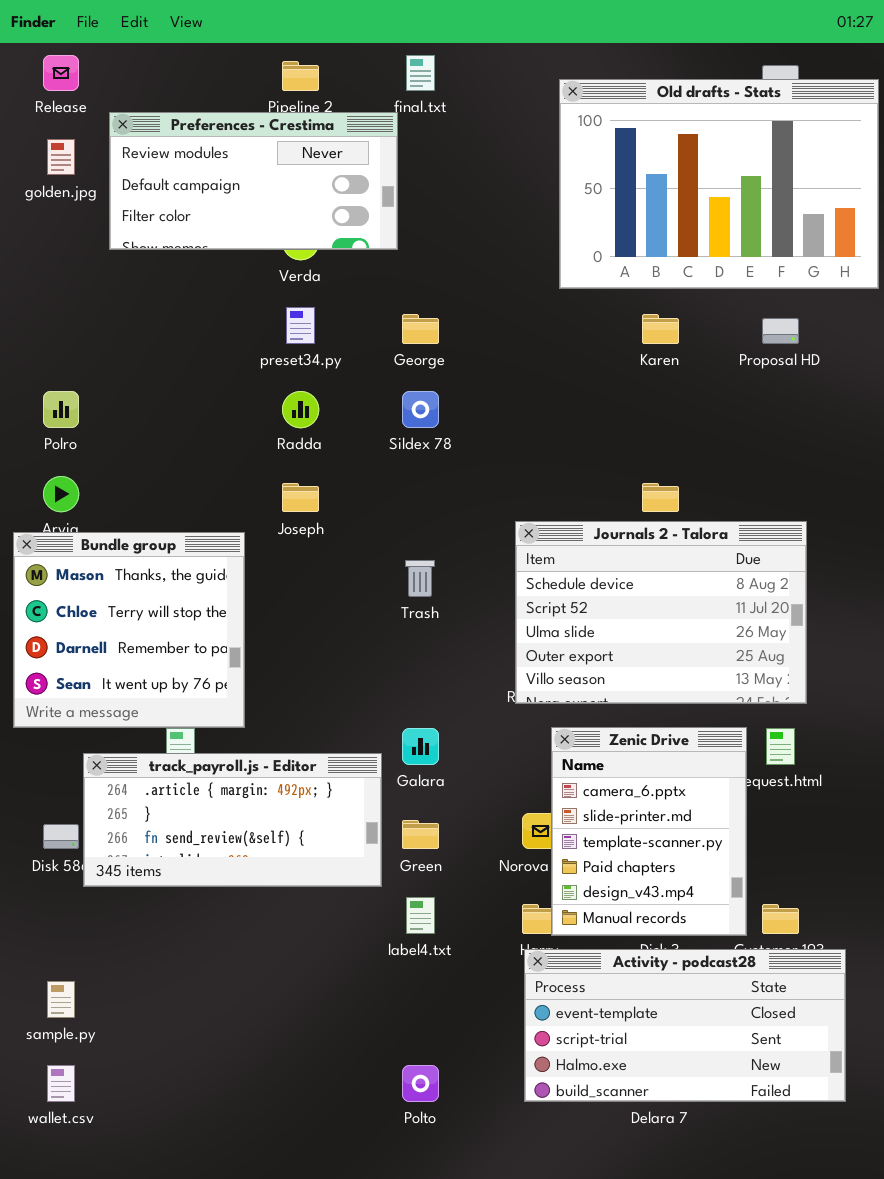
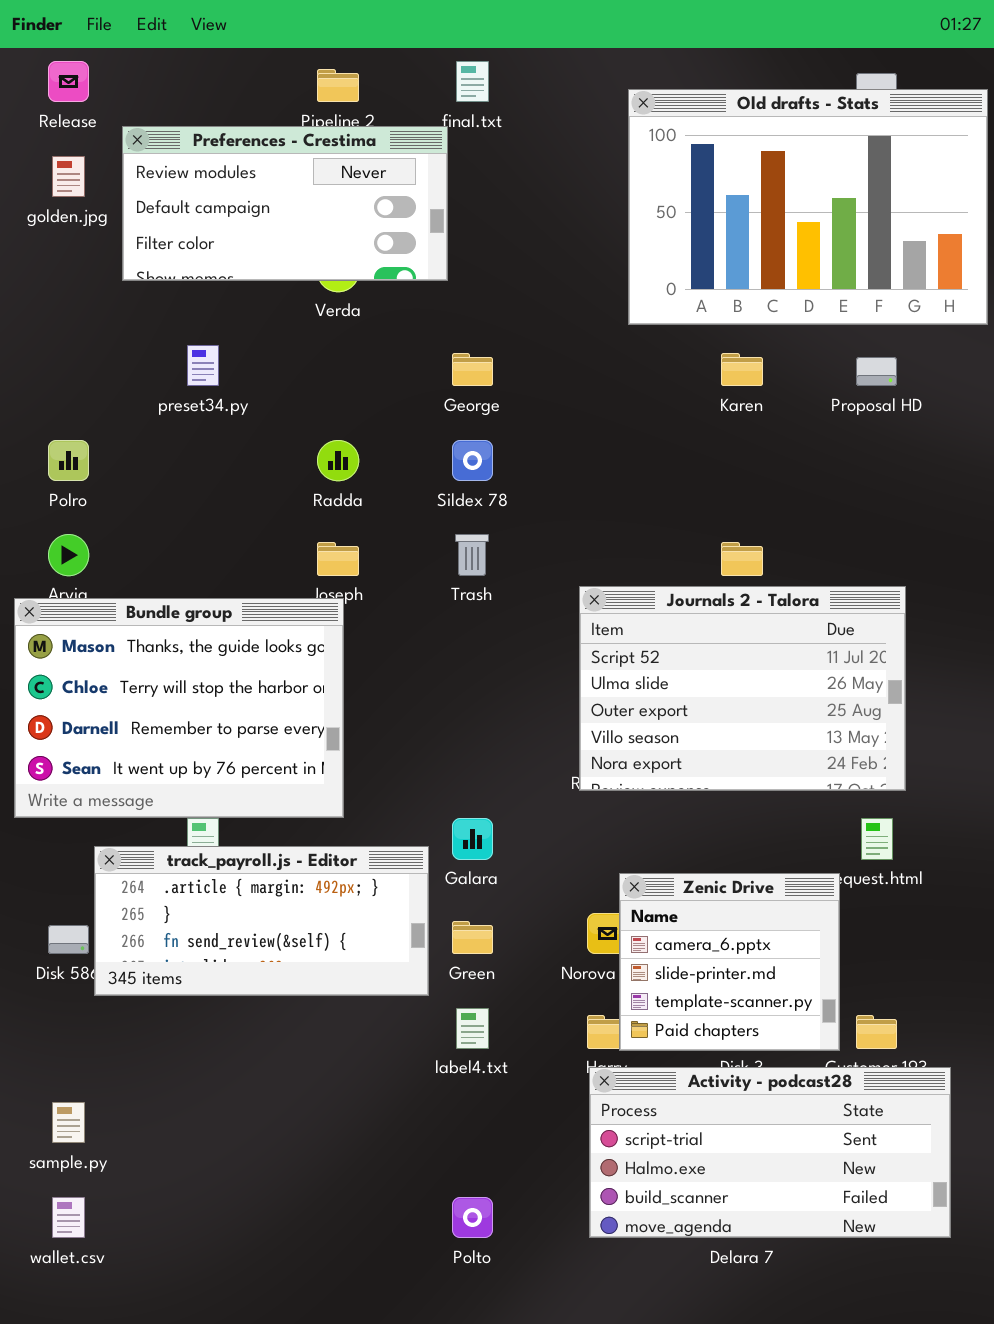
preset34.py: [286,307,315,344] -> [187,345,219,386], moved
Journals 2 - Talora: [515,521,807,704] -> [579,586,906,791], scrolled down 1 row
Bundle group: [13,532,245,728] -> [14,598,344,818], resized
Trash: [405,560,435,597] -> [455,534,489,576], moved
Zenic Drive: [551,727,747,936] -> [619,873,840,1051], resized
Activity - podcast28: [524,949,846,1102] -> [589,1067,951,1238], scrolled down 1 row

